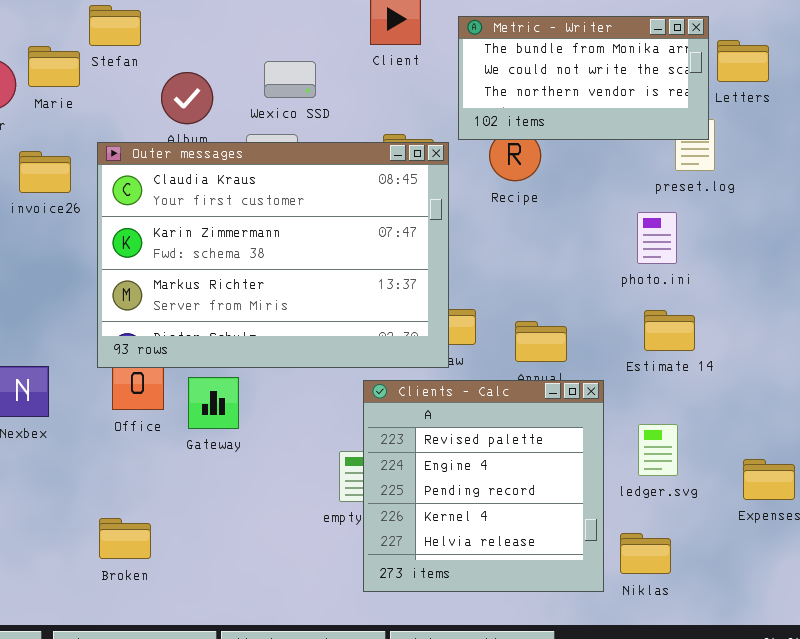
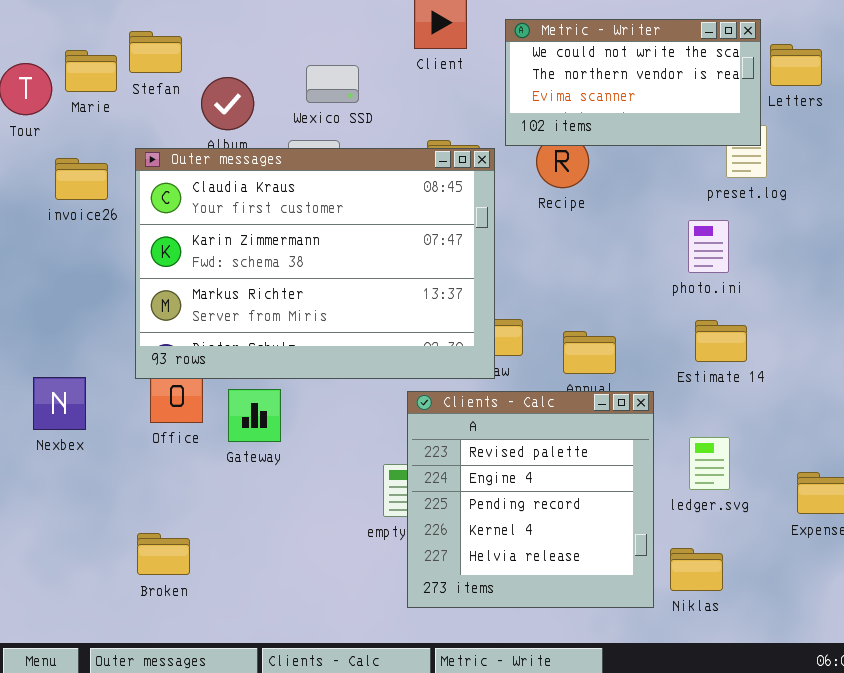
Stefan: [89,5,141,46] -> [129,31,182,73], moved
Metric - Writer: [458,16,709,140] -> [505,19,761,146], scrolled down 1 row

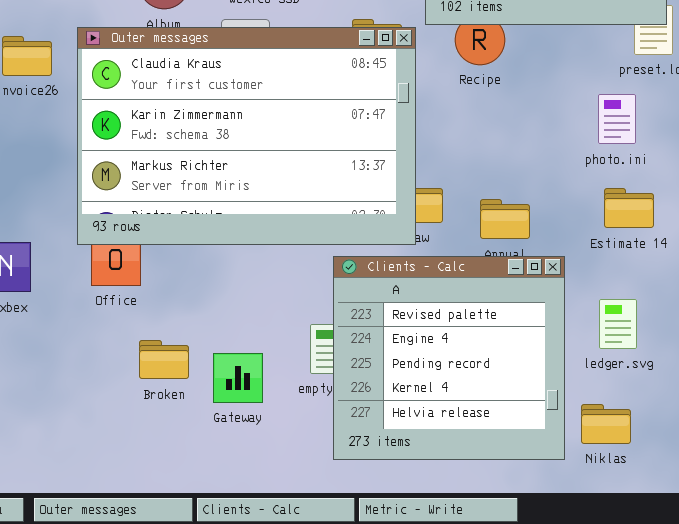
Gateway: [228,389,281,442] -> [213,353,263,403], moved
Broken: [137,533,190,575] -> [139,340,189,379], moved

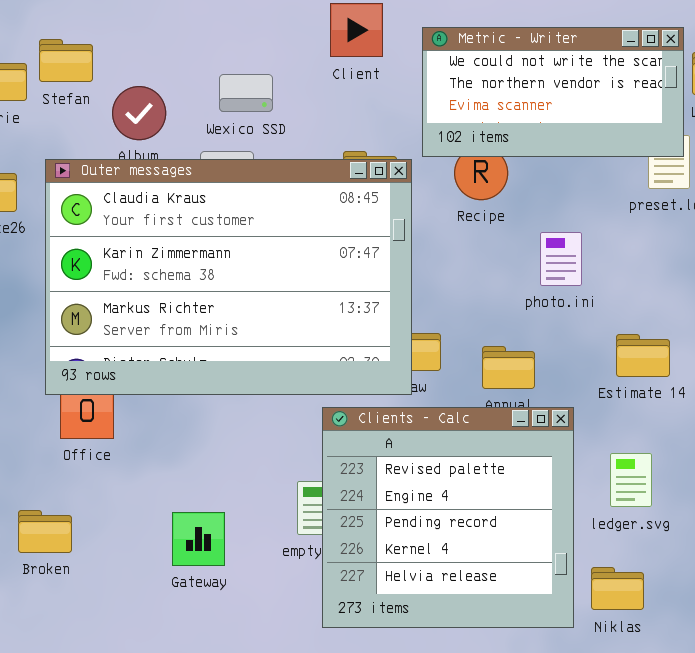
photo.ini: [598,94,636,144] -> [540,232,582,286], moved
Broken: [139,340,189,379] -> [18,510,72,553], moved
Gateway: [213,353,263,403] -> [172,512,225,566], moved

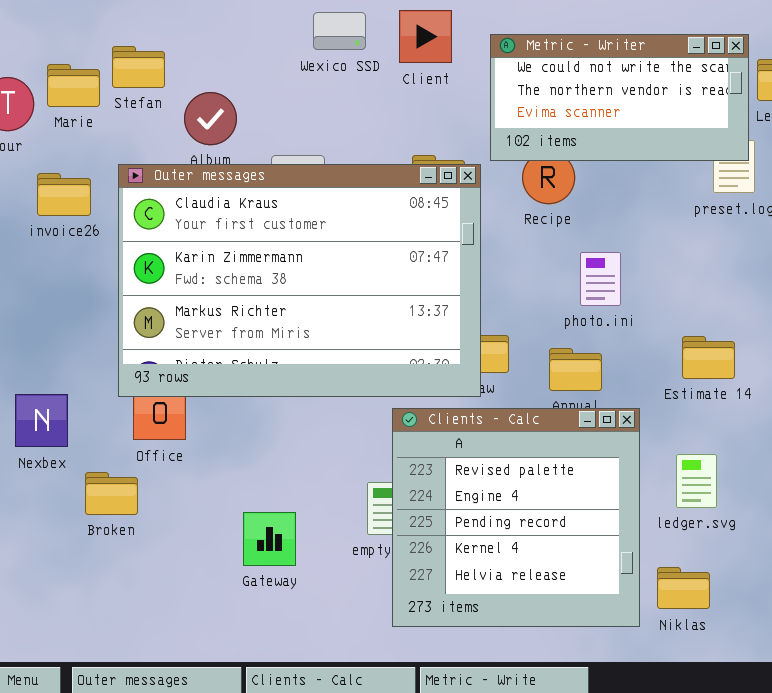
Wexico SSD: [219,74,273,112] -> [313,12,366,50], moved
photo.ini: [540,232,582,286] -> [580,252,621,306], moved
Broken: [18,510,72,553] -> [85,472,138,515], moved

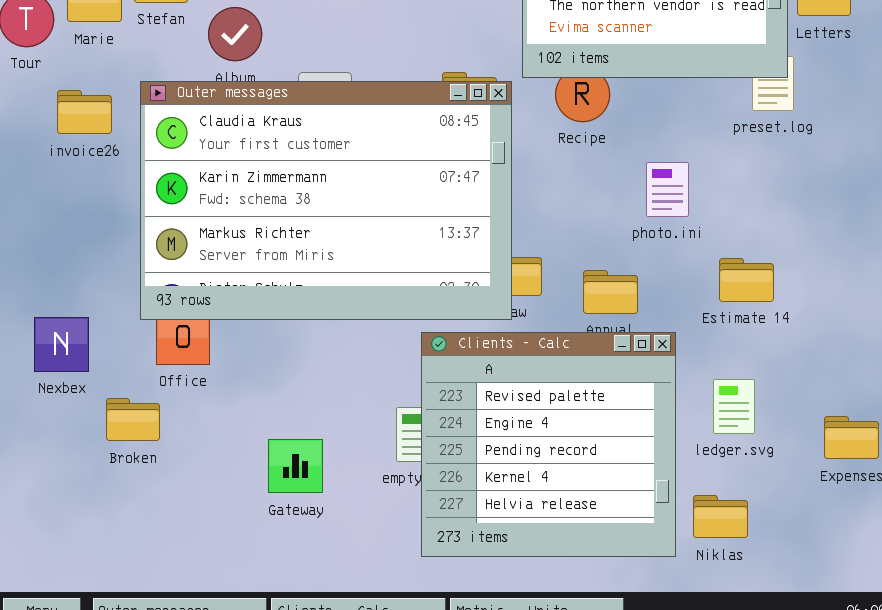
photo.ini: [580,252,621,306] -> [646,162,689,217], moved

